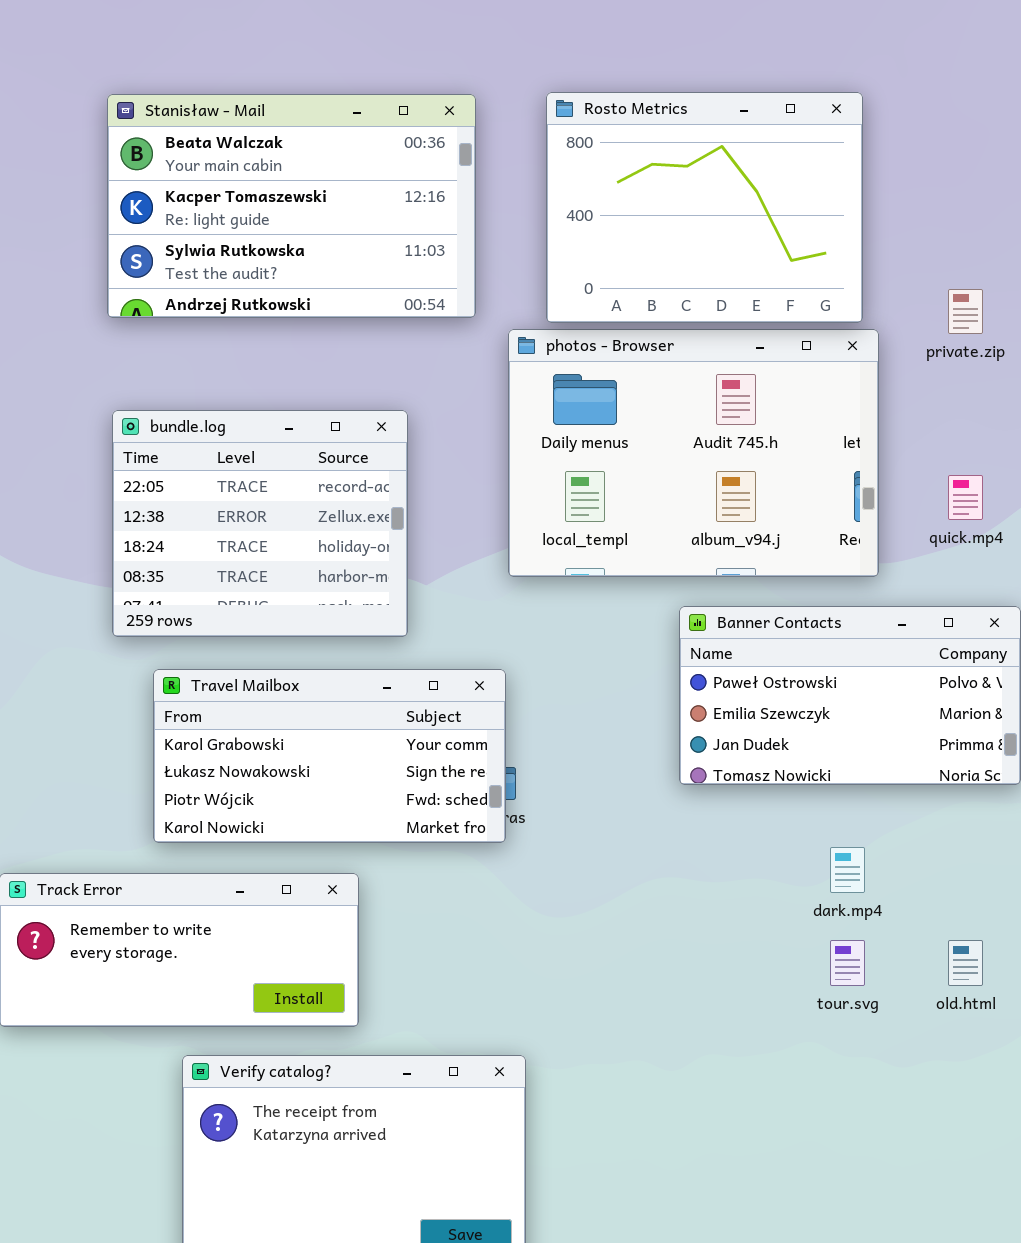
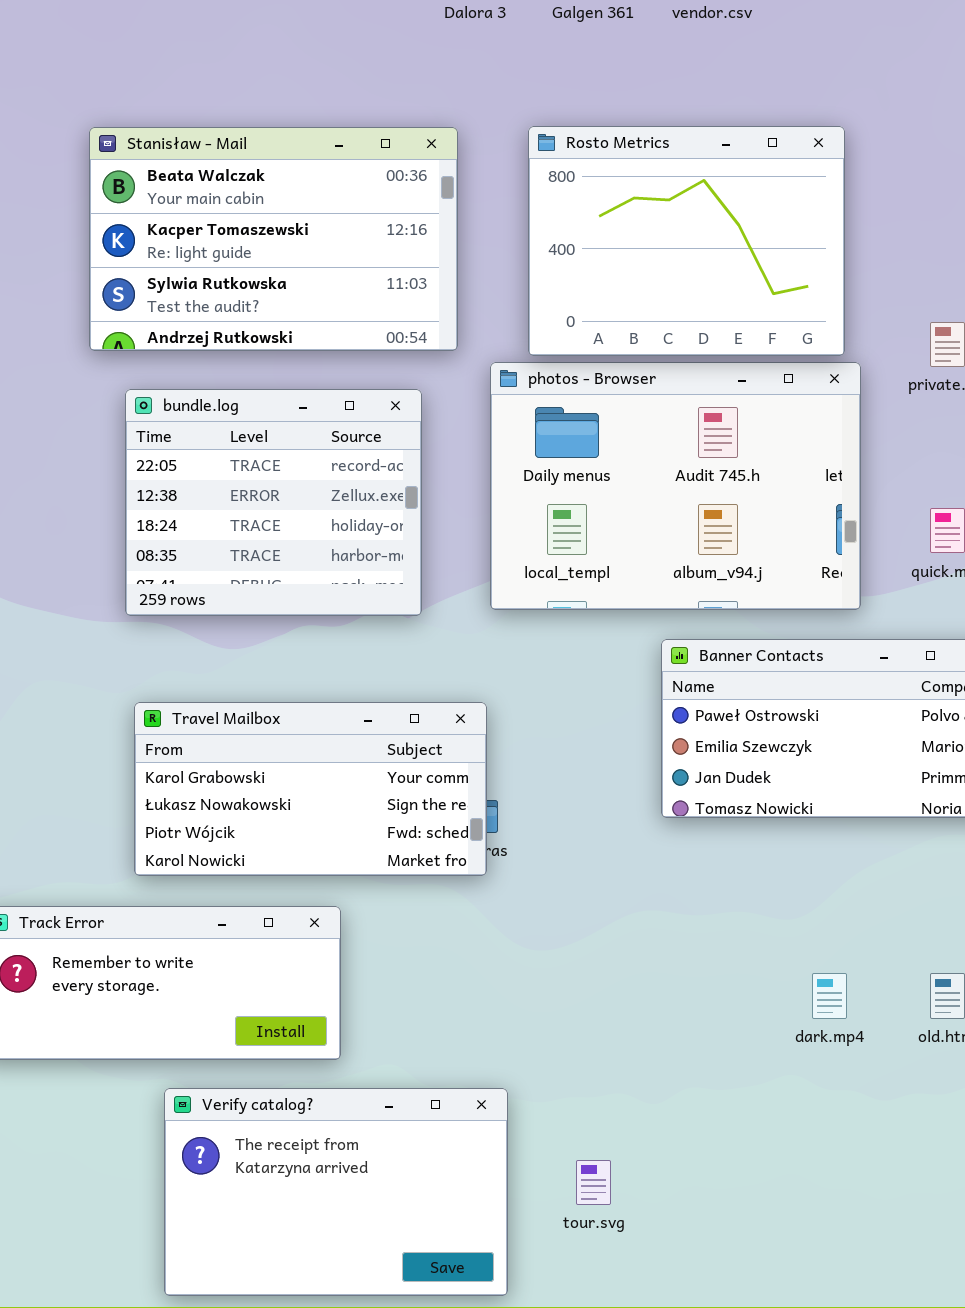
bundle.log: [112,410,408,637] -> [125,389,422,616], moved
dark.mp4: [830,847,865,893] -> [812,973,847,1019], moved
tour.svg: [830,940,865,986] -> [576,1160,611,1205], moved

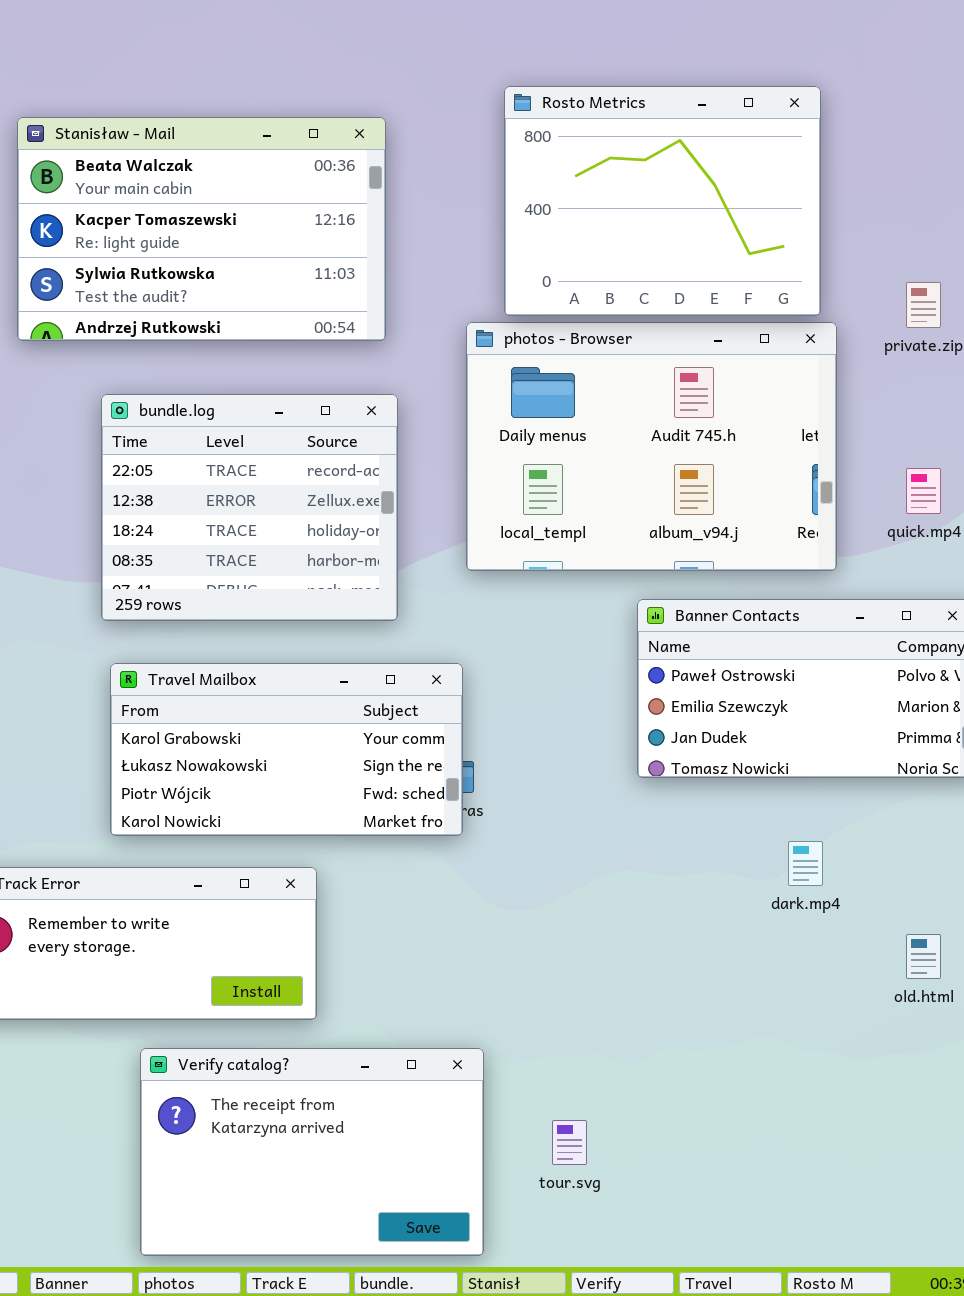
Stanisław - Mail: [89,127,458,351] -> [17,117,386,341], moved
bundle.log: [125,389,422,616] -> [101,394,398,621], moved
dark.mp4: [812,973,847,1019] -> [788,841,823,886], moved

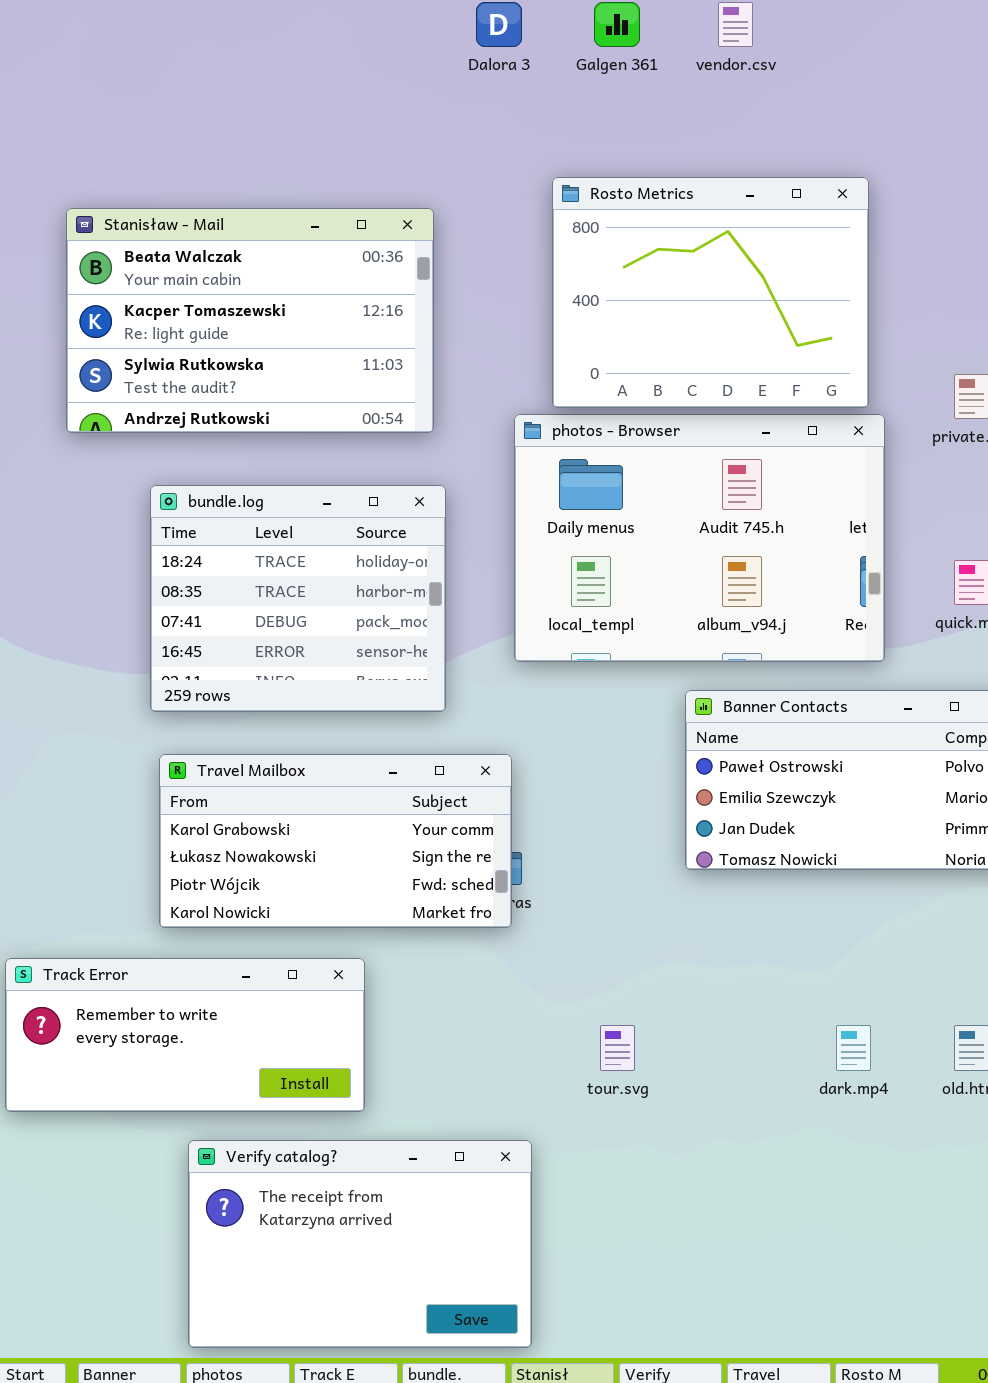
bundle.log: [101,394,398,621] -> [150,485,446,712], scrolled down 2 rows
dark.mp4: [788,841,823,886] -> [836,1025,871,1071], moved
tour.svg: [552,1120,587,1165] -> [600,1025,635,1071], moved

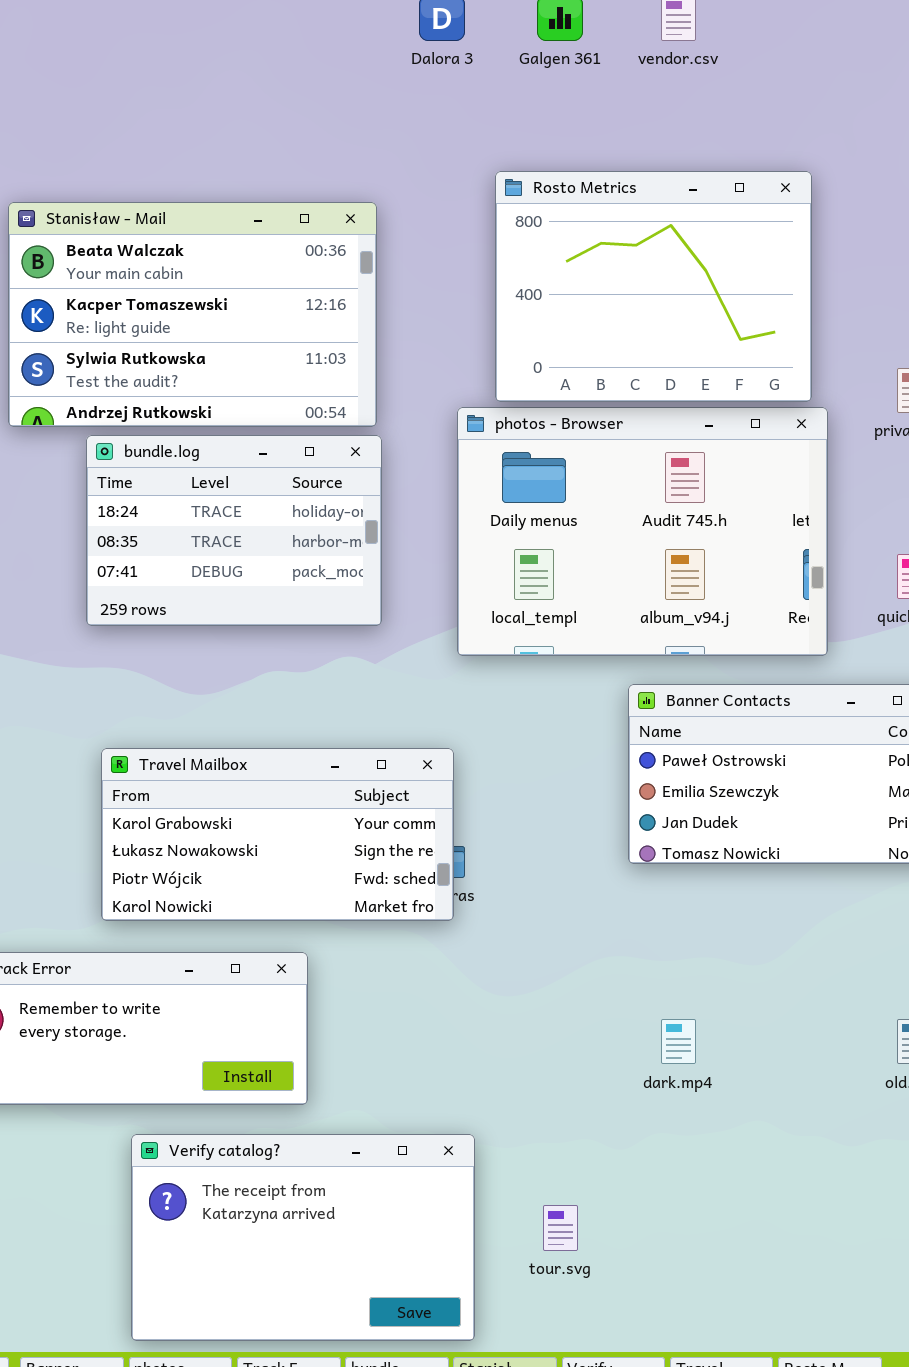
bundle.log: [150,485,446,712] -> [86,435,382,626], moved, resized
tour.svg: [600,1025,635,1071] -> [543,1205,578,1251], moved
dark.mp4: [836,1025,871,1071] -> [661,1019,696,1064], moved

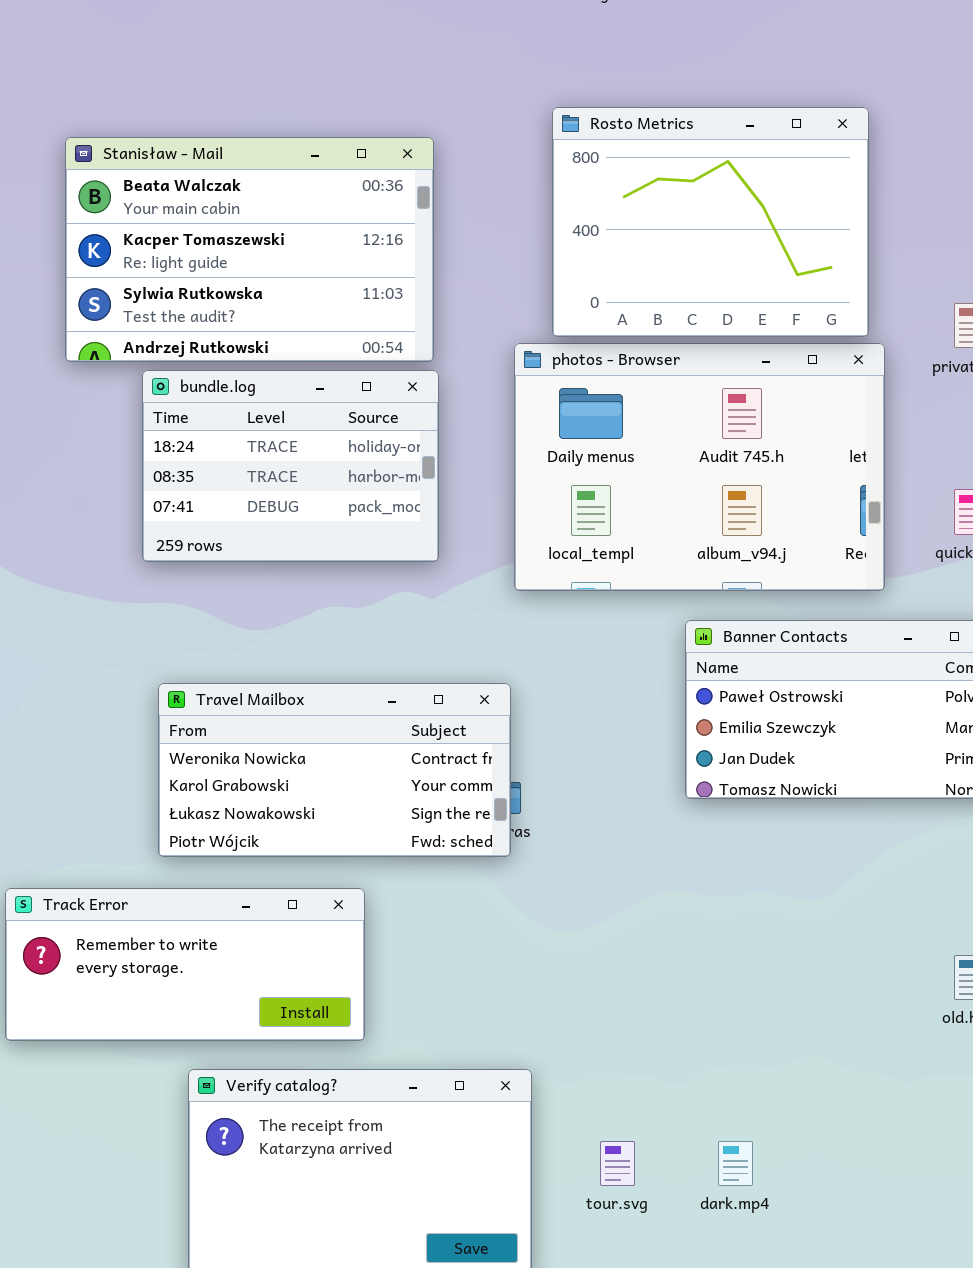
Travel Mailbox: [101,748,454,921] -> [158,683,511,857], scrolled up 1 row
dark.mp4: [661,1019,696,1064] -> [718,1141,753,1186], moved

